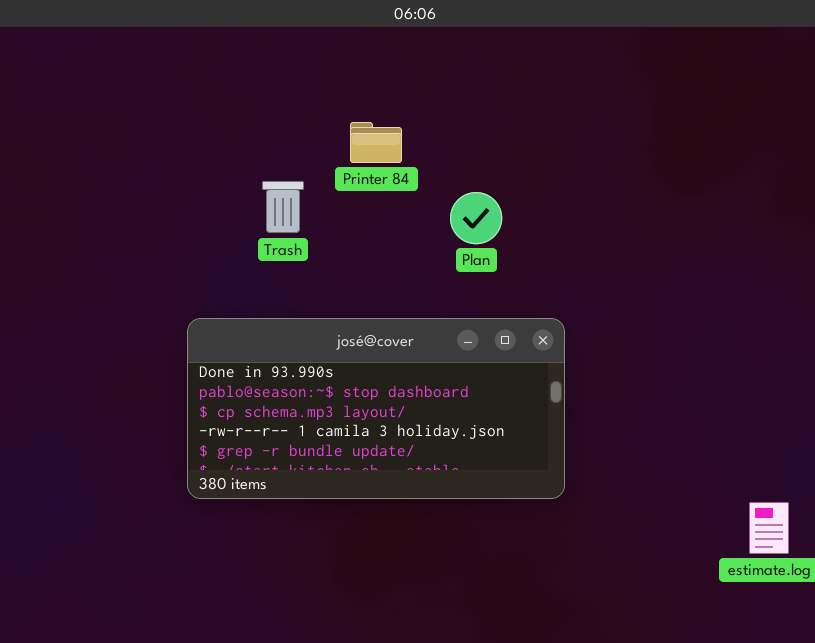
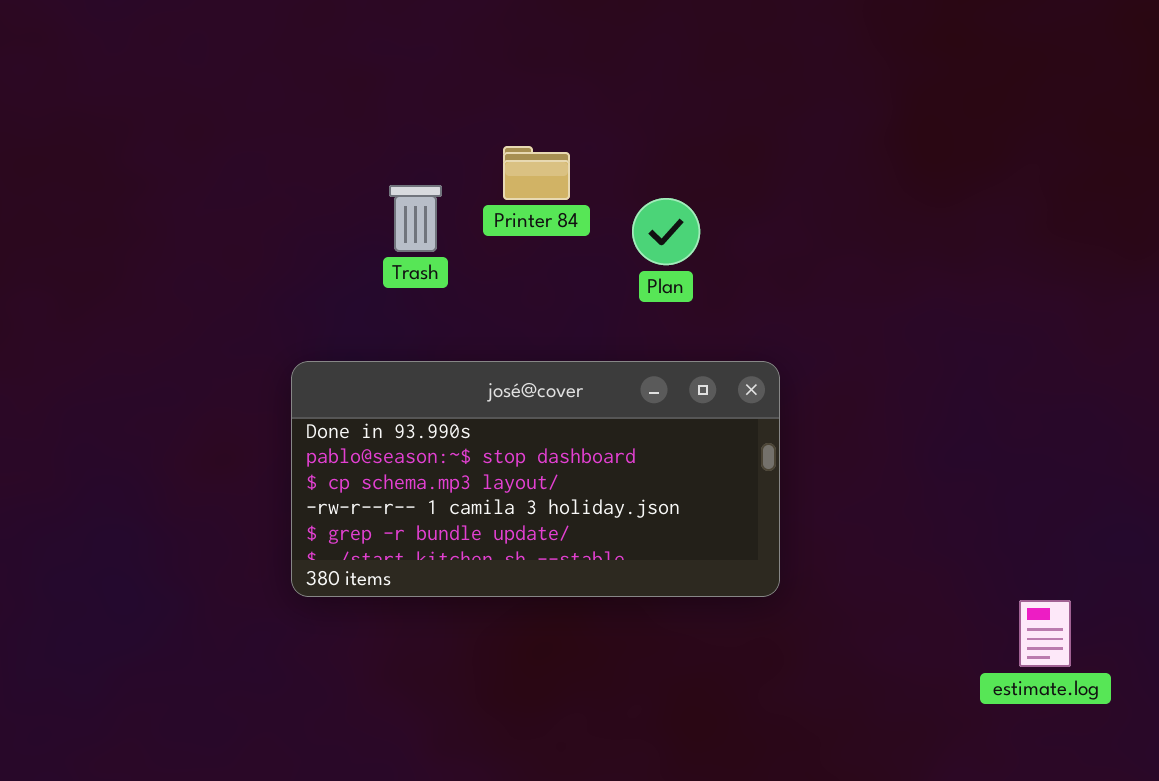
Printer 84: [350,122,402,163] -> [503,146,570,200], moved

